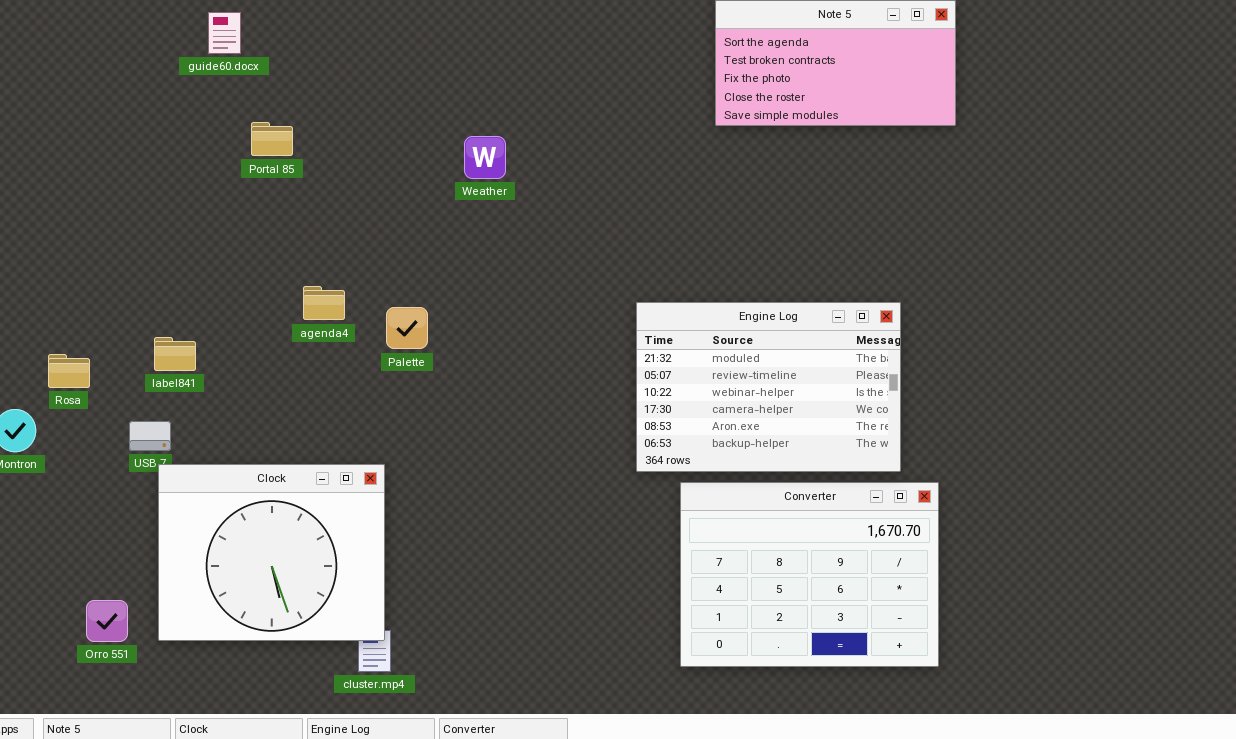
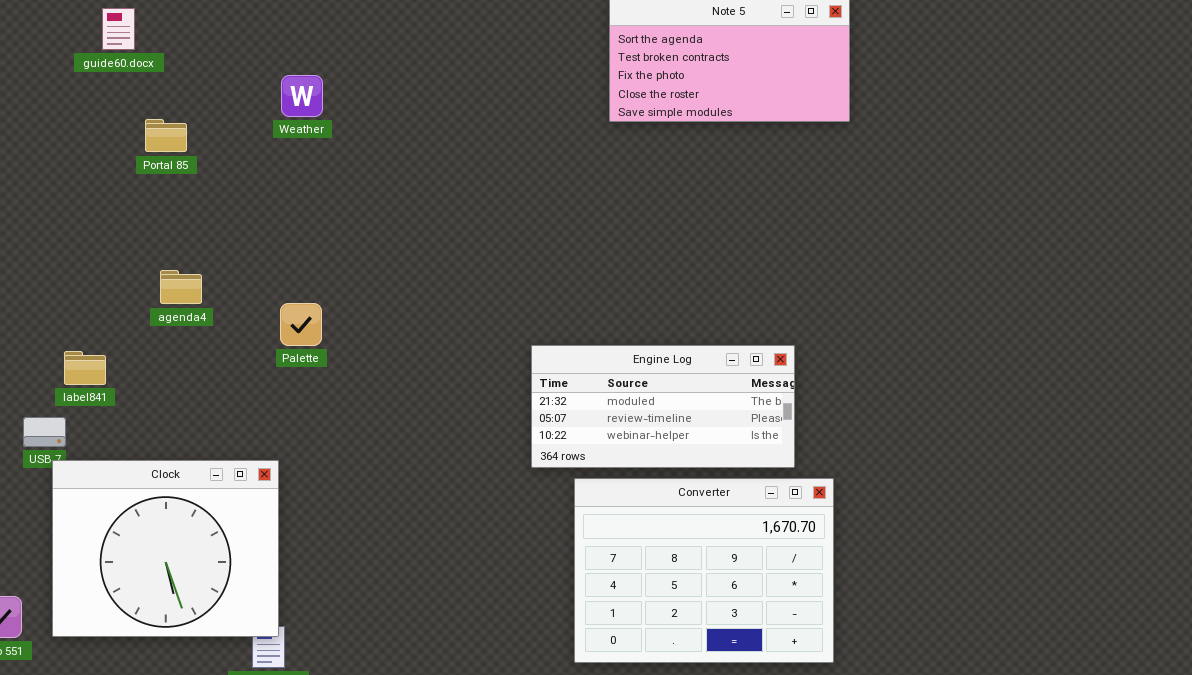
Weather: [464,136,506,179] -> [281,75,323,117], moved
agenda4: [303,286,345,320] -> [160,270,202,304], moved
Engine Log: [636,302,901,472] -> [531,345,795,468], resized
label841: [154,337,196,371] -> [64,351,106,385], moved

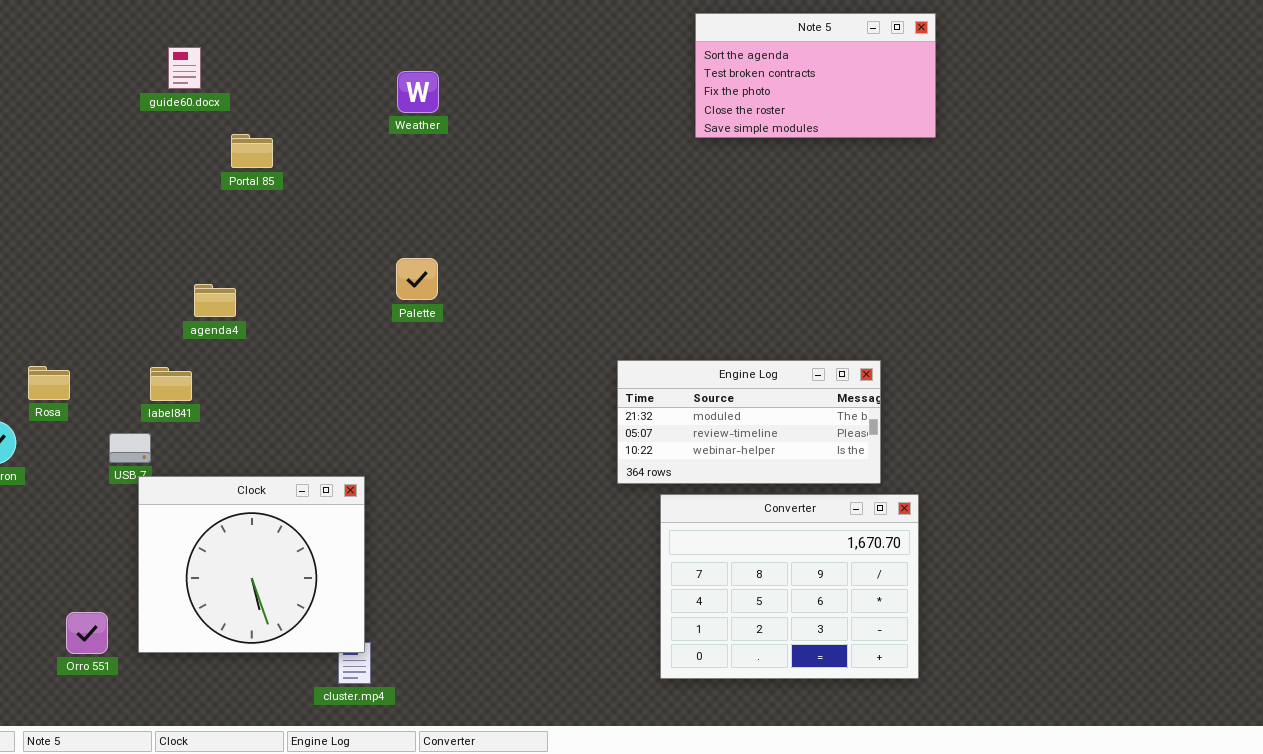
guide60.docx: [102,8,135,50] -> [168,47,201,89], moved
Weather: [281,75,323,117] -> [397,71,439,113], moved
agenda4: [160,270,202,304] -> [194,284,236,317], moved
Palette: [280,303,322,346] -> [396,258,438,300], moved

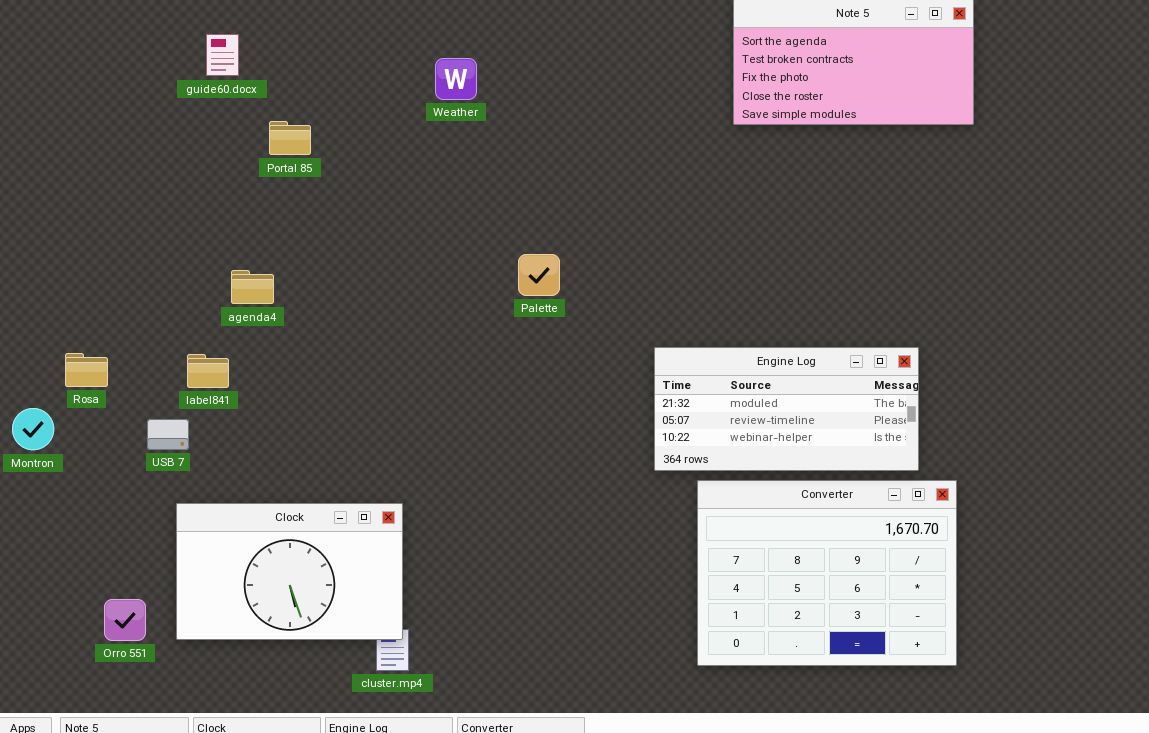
Palette: [396,258,438,300] -> [518,254,560,296], moved
Clock: [138,476,365,653] -> [176,503,403,640], resized

